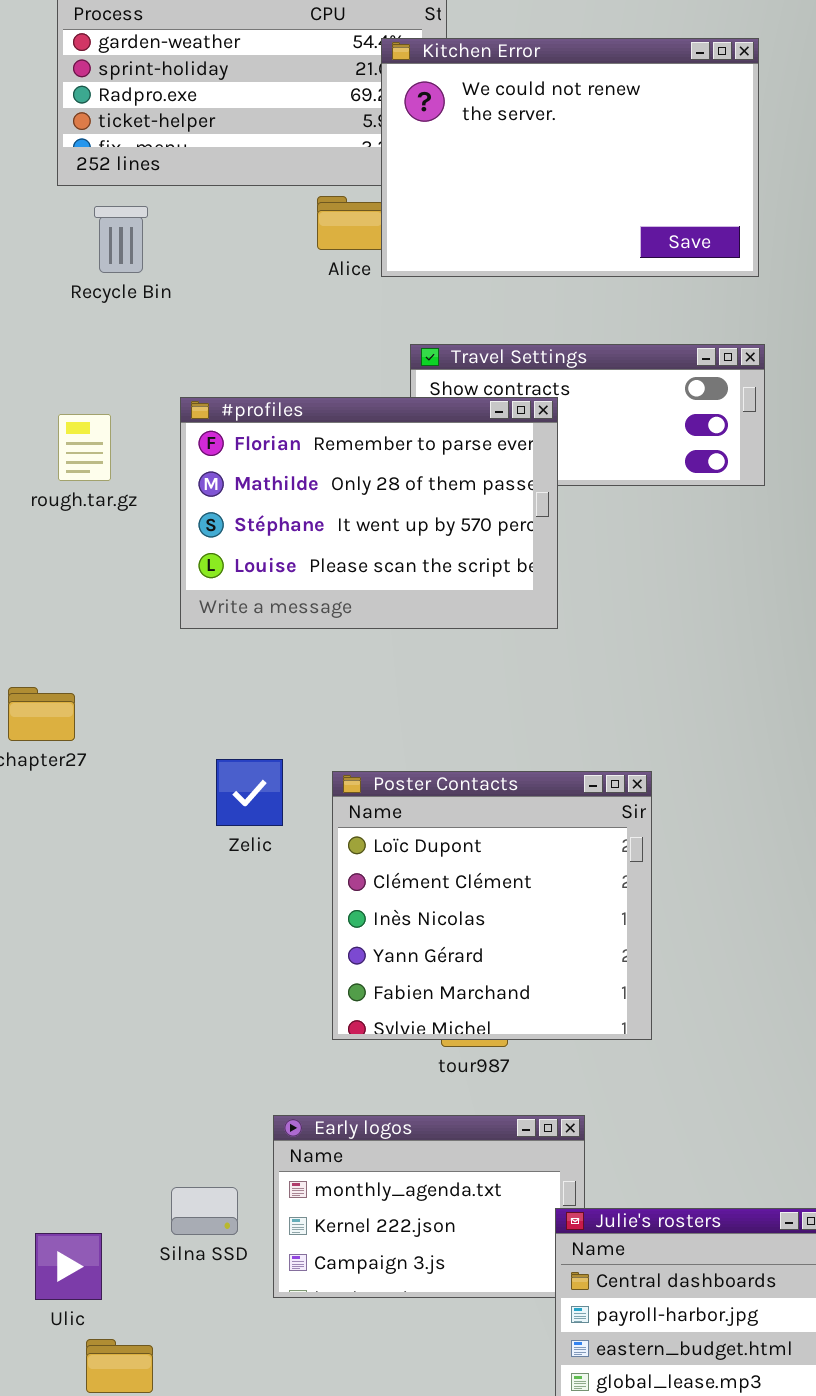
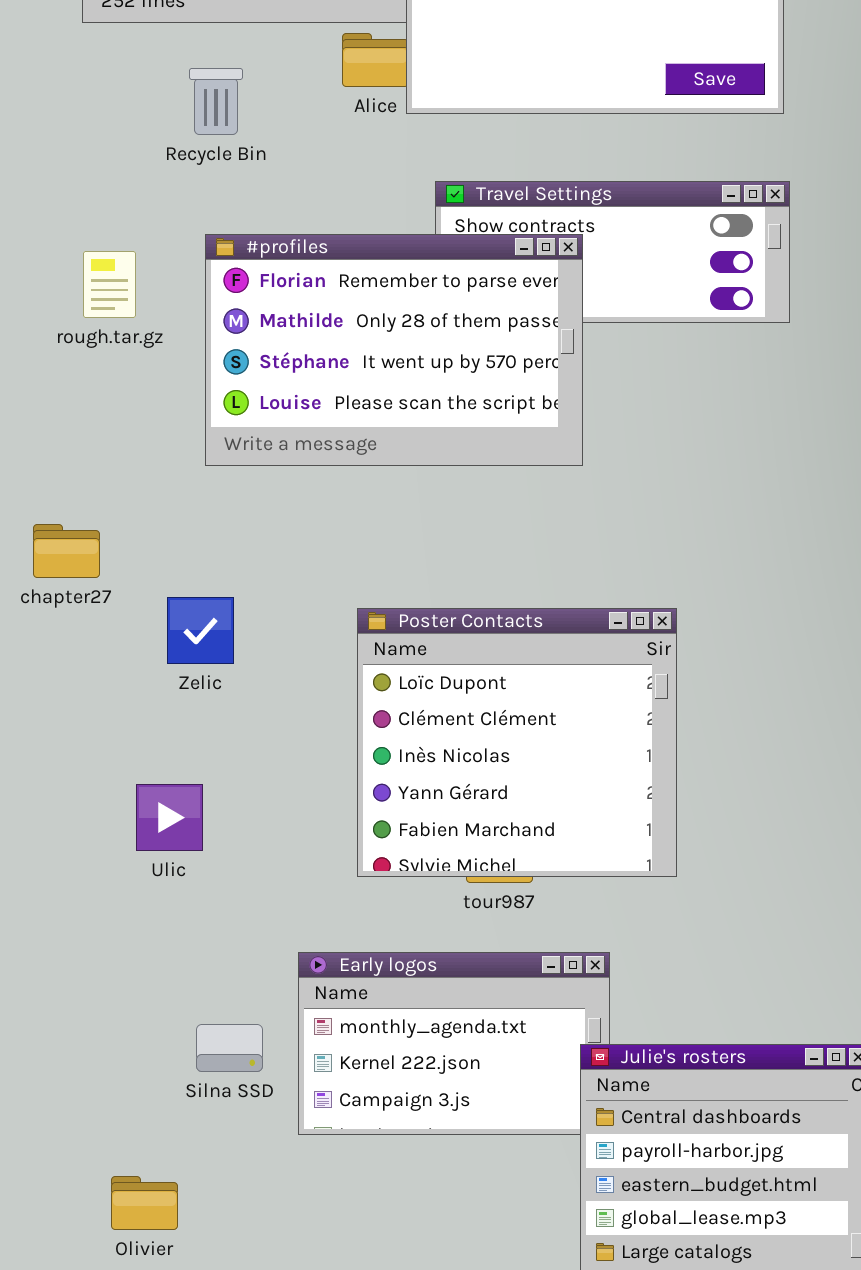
Recycle Bin: [94,206,148,273] -> [189,68,243,135], moved
Zelic: [216,759,283,826] -> [167,597,234,664], moved
Ulic: [35,1233,102,1300] -> [136,784,203,851], moved

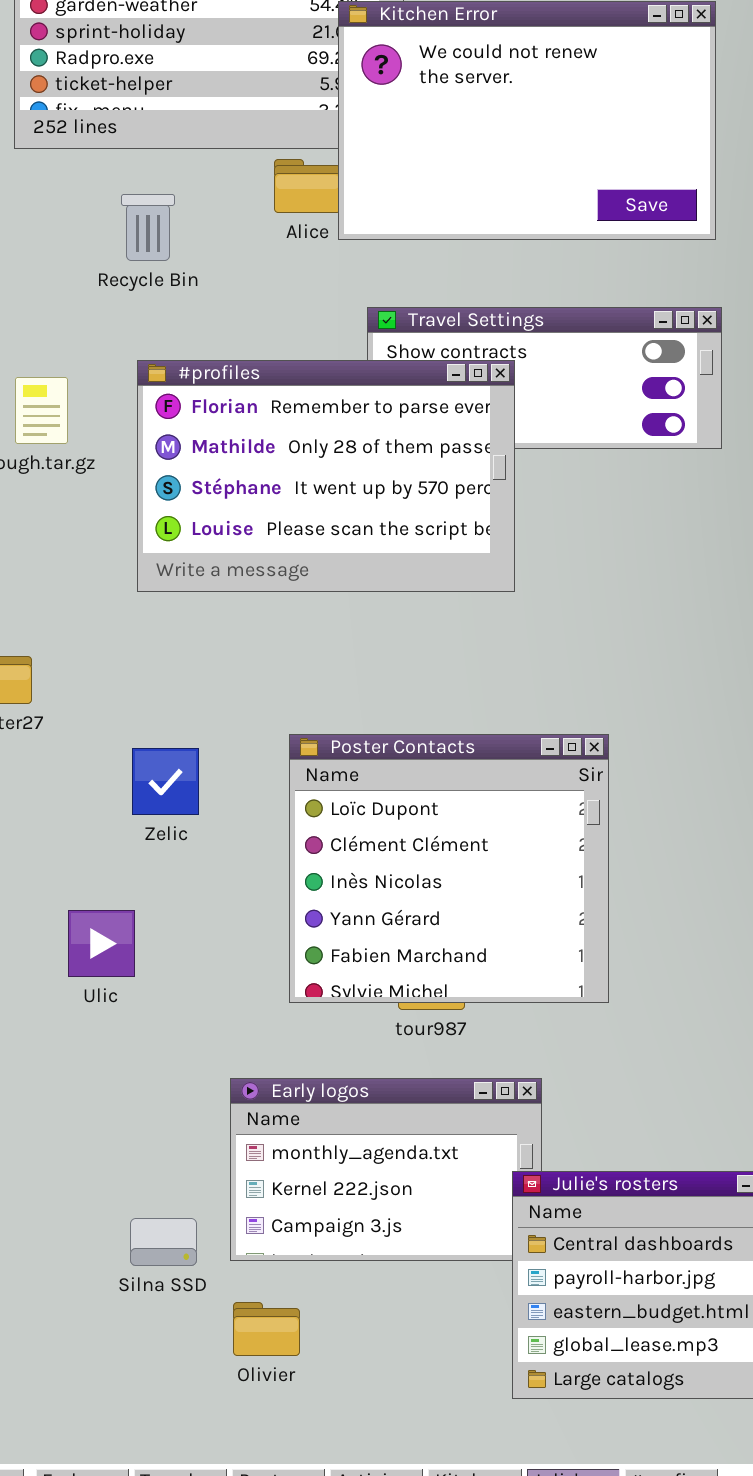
Zelic: [167,597,234,664] -> [132,748,199,815], moved
Silna SSD: [196,1024,263,1072] -> [130,1218,197,1266], moved
Olivier: [111,1176,178,1230] -> [233,1302,300,1356], moved

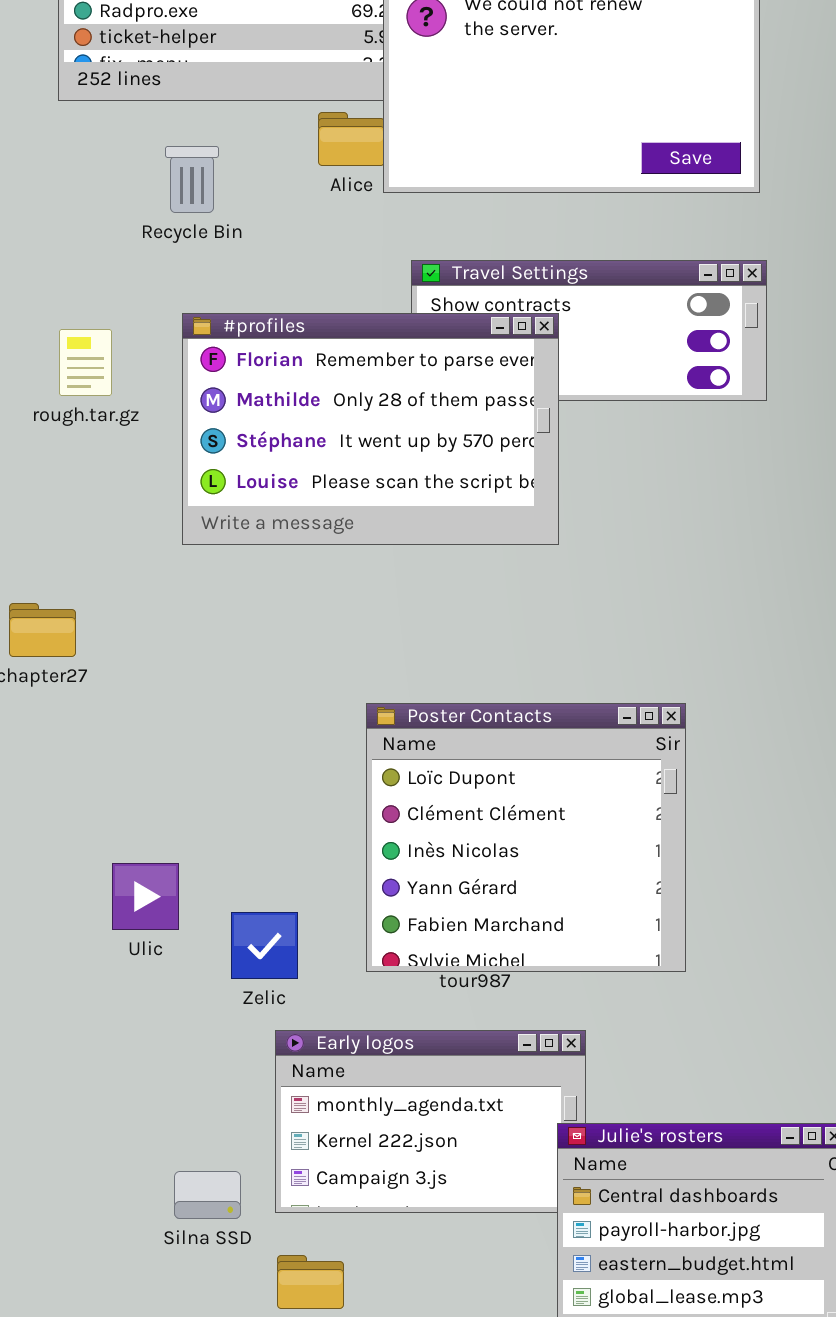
Poster Contacts: [289,734,609,1003] -> [366,703,686,972], moved
Zelic: [132,748,199,815] -> [231,912,298,979], moved

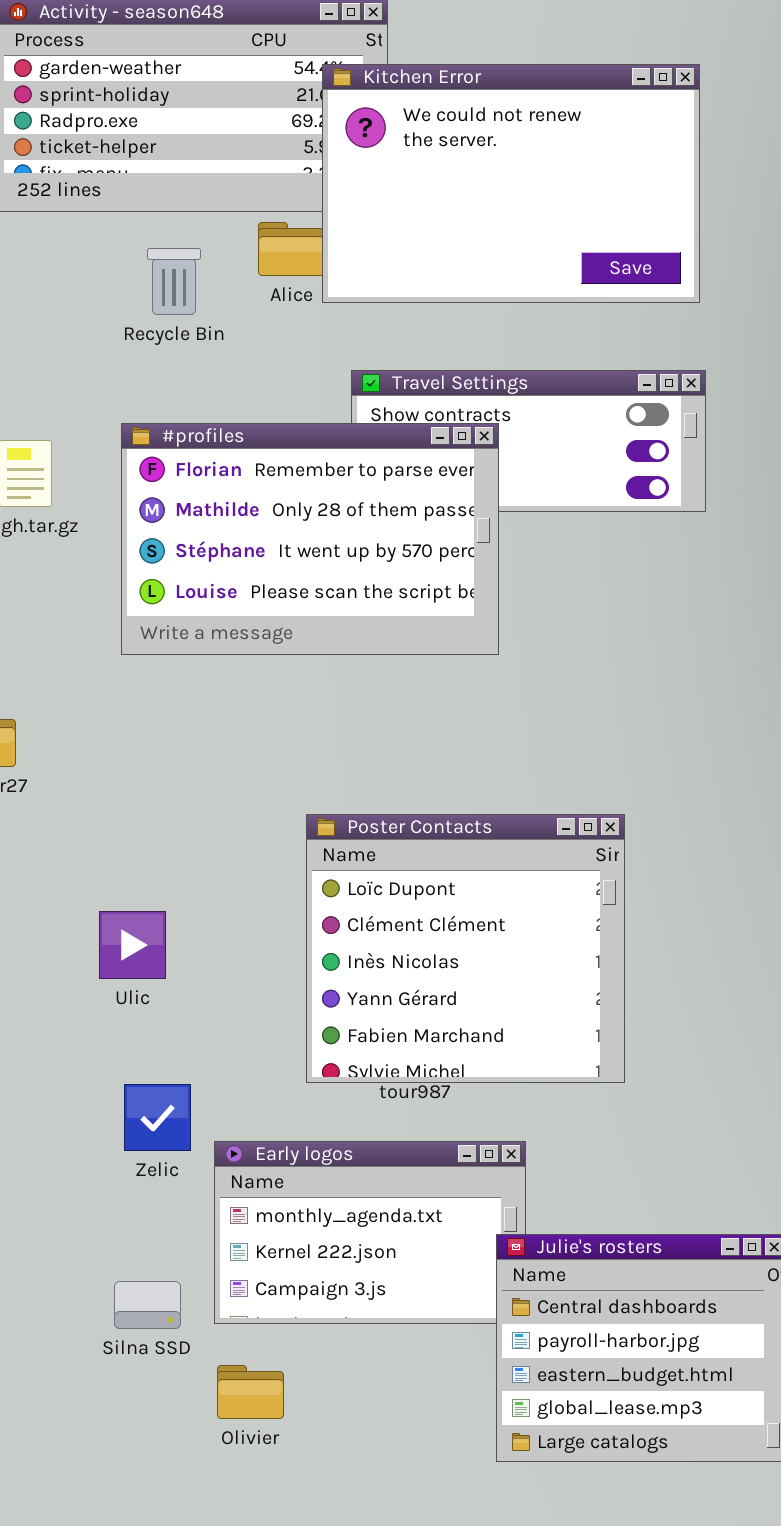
Recycle Bin: [165,146,219,213] -> [147,248,201,315], moved
Ulic: [112,863,179,930] -> [99,911,166,979], moved
Zelic: [231,912,298,979] -> [124,1084,191,1151], moved

